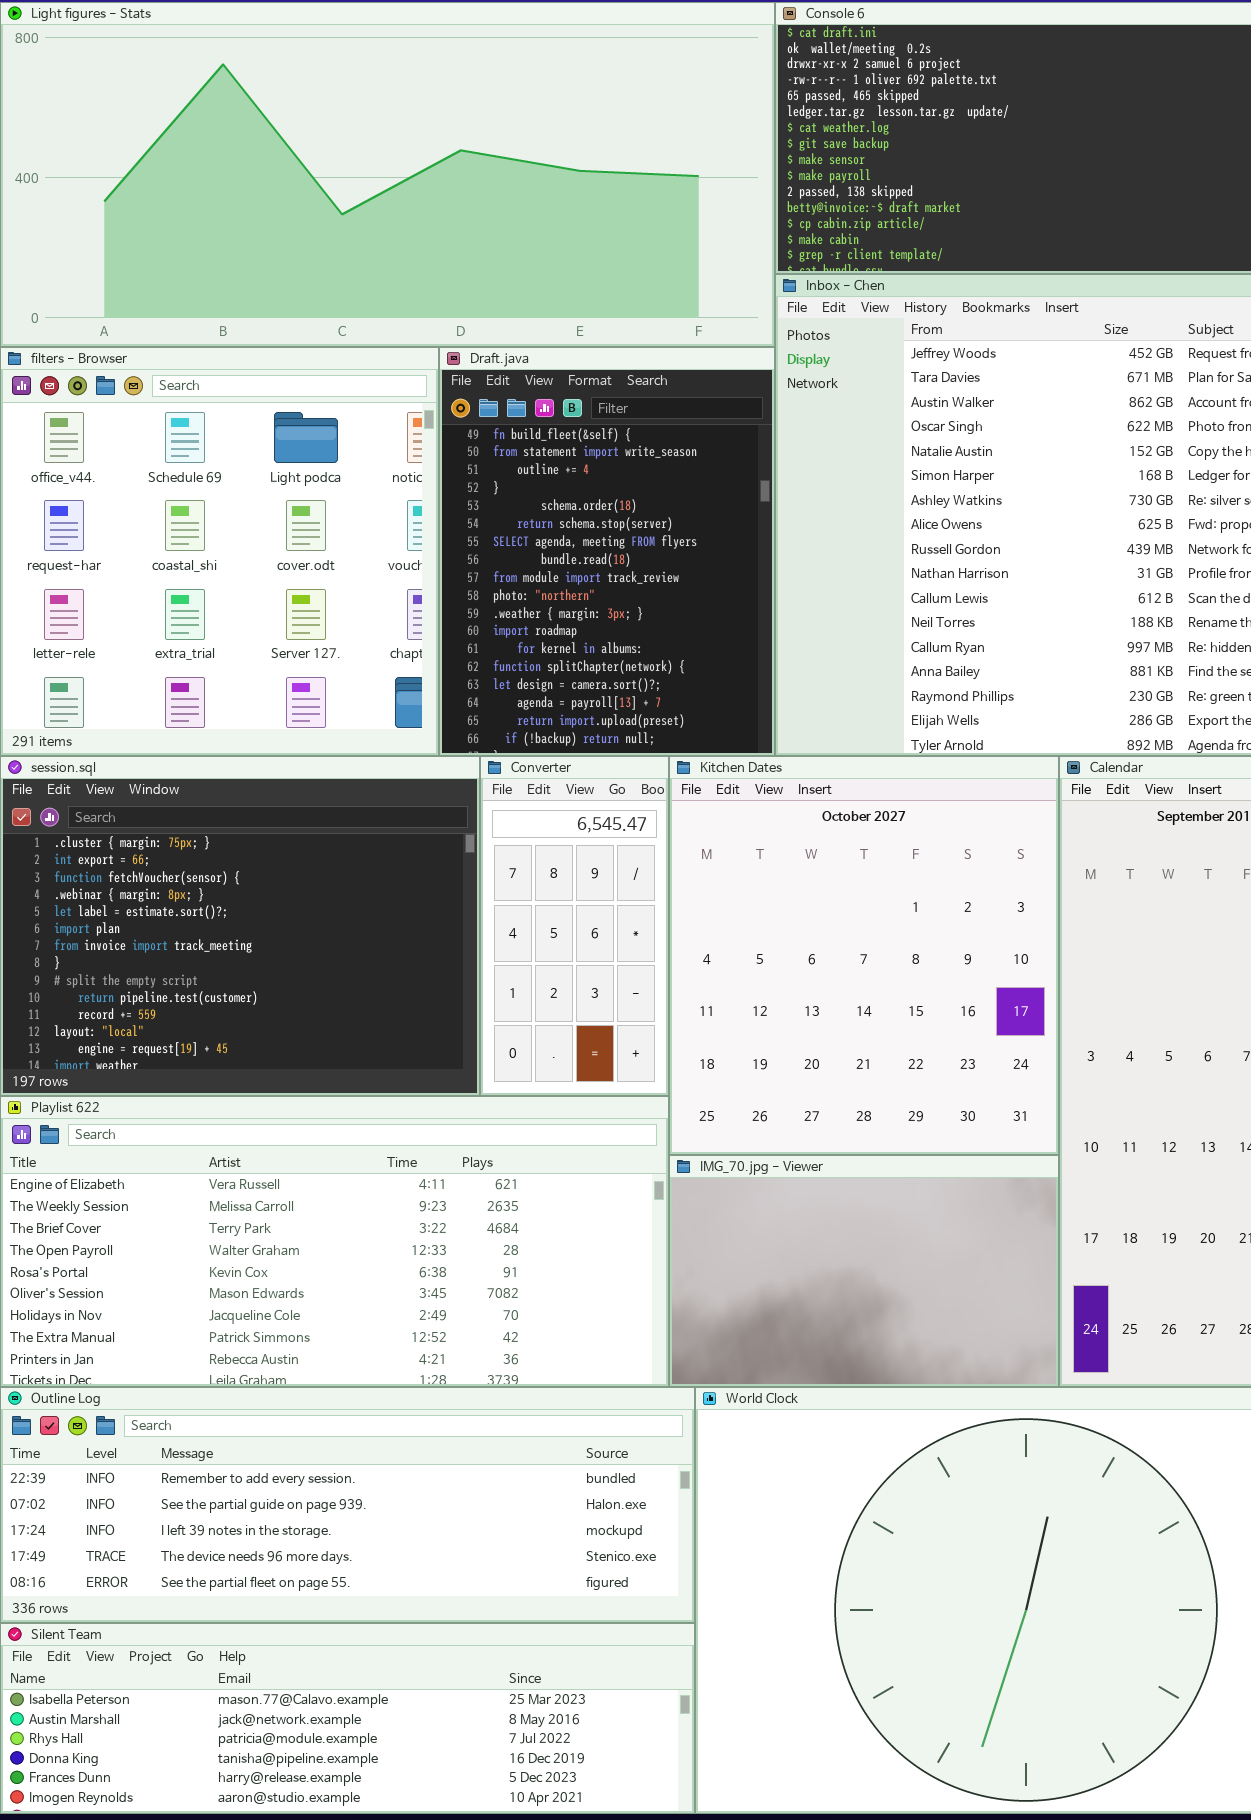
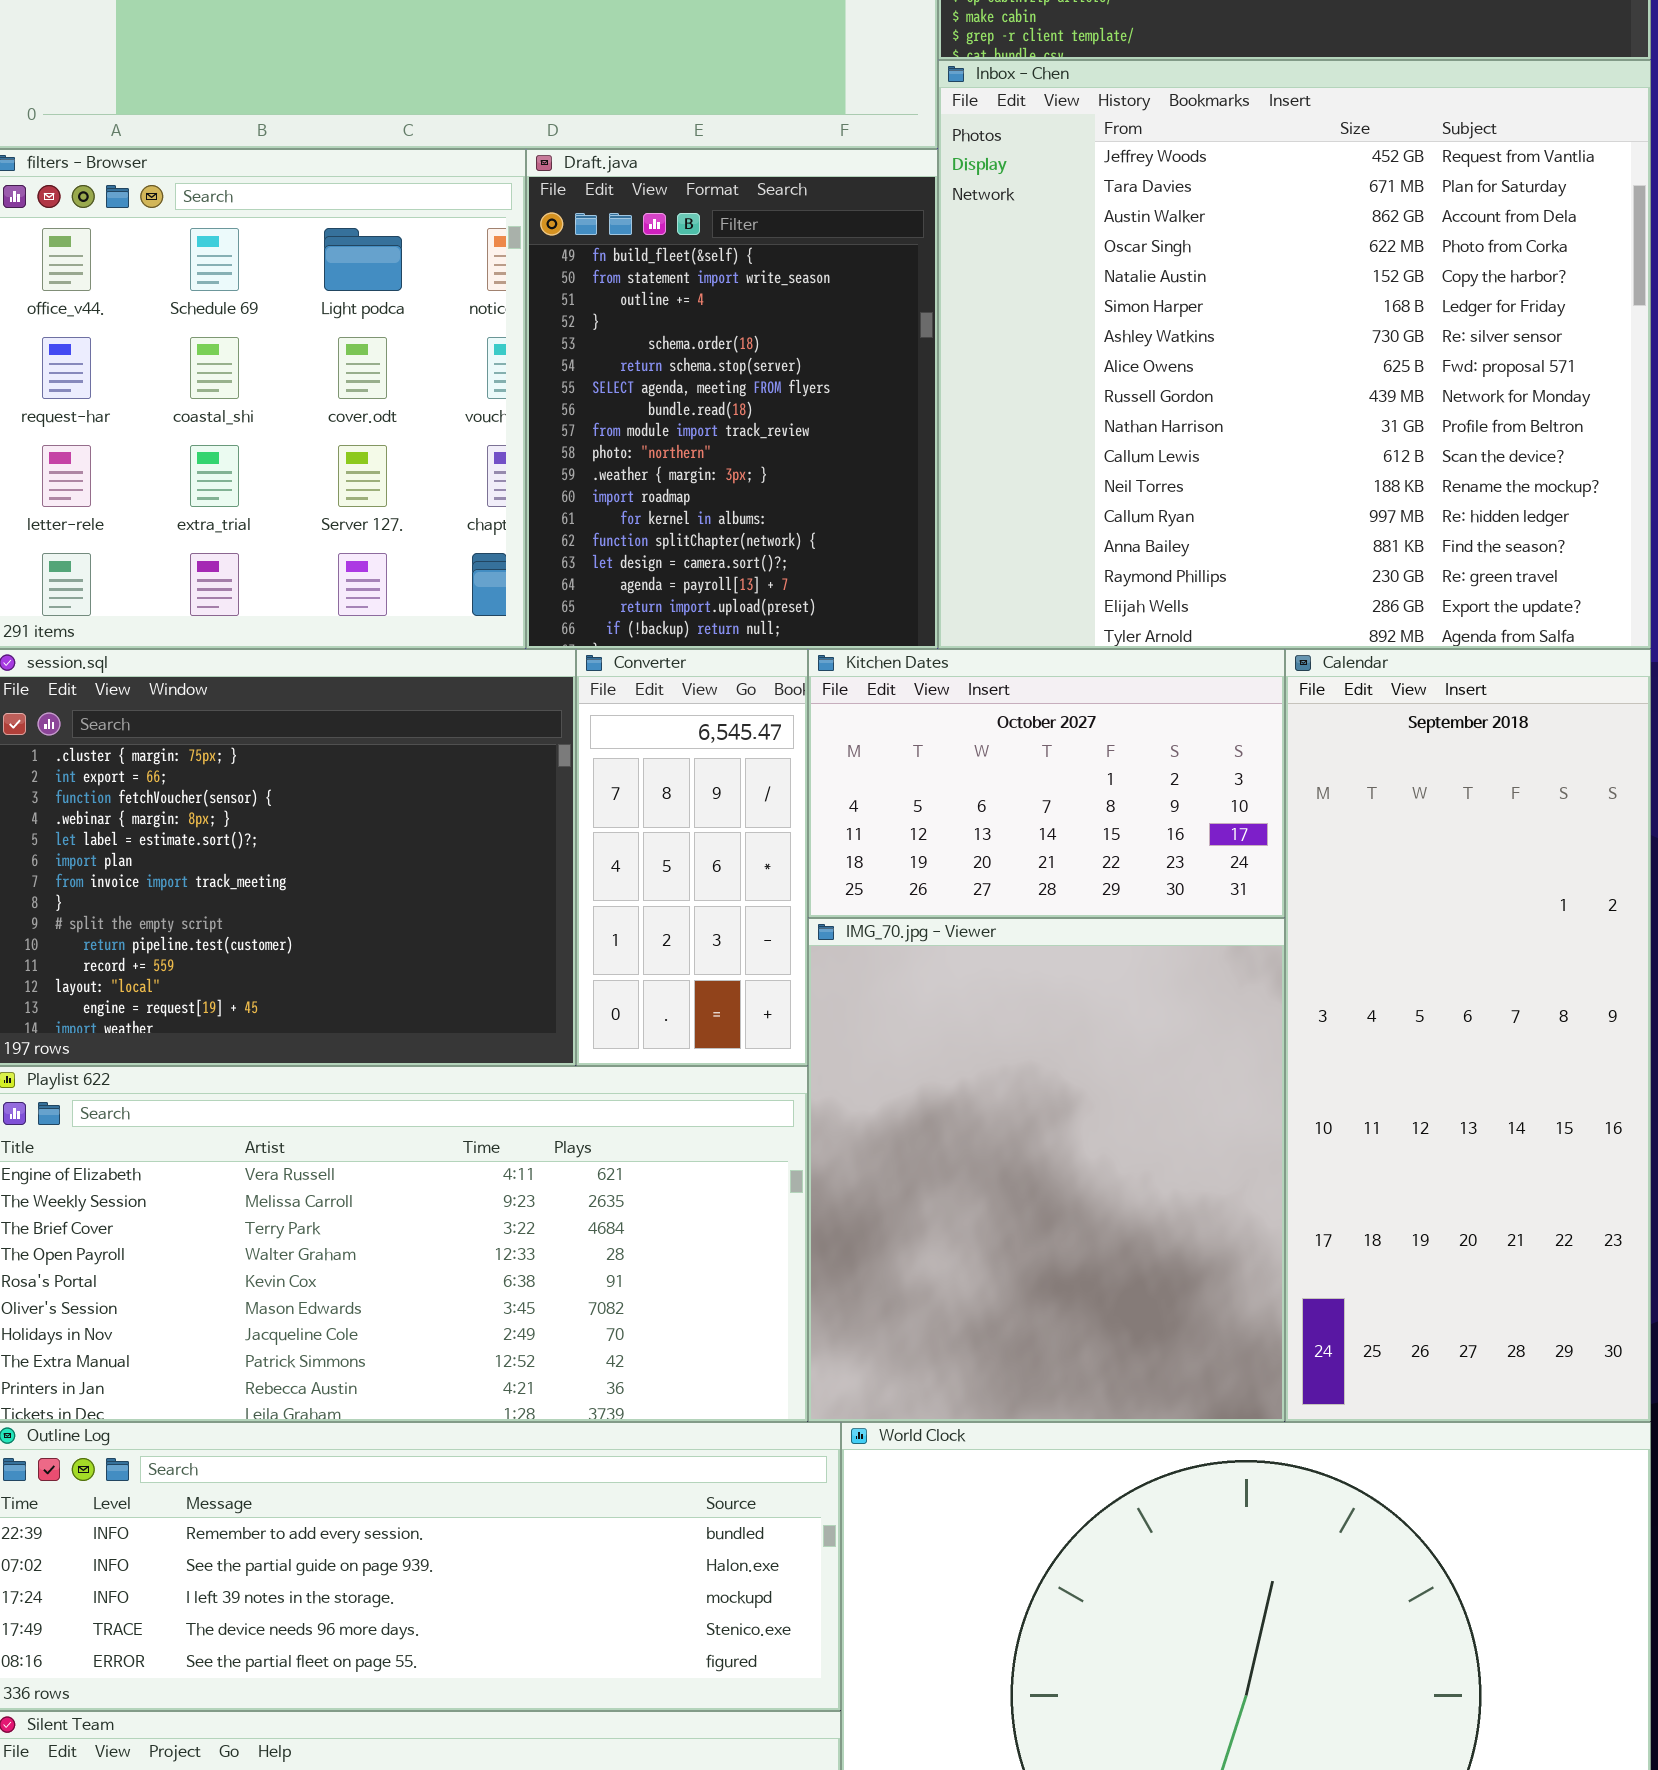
Kitchen Dates: [669,756,1059,1155] -> [808,649,1285,918], resized
IMG_70.jpg - Viewer: [669,1155,1059,1387] -> [808,918,1285,1422], resized

